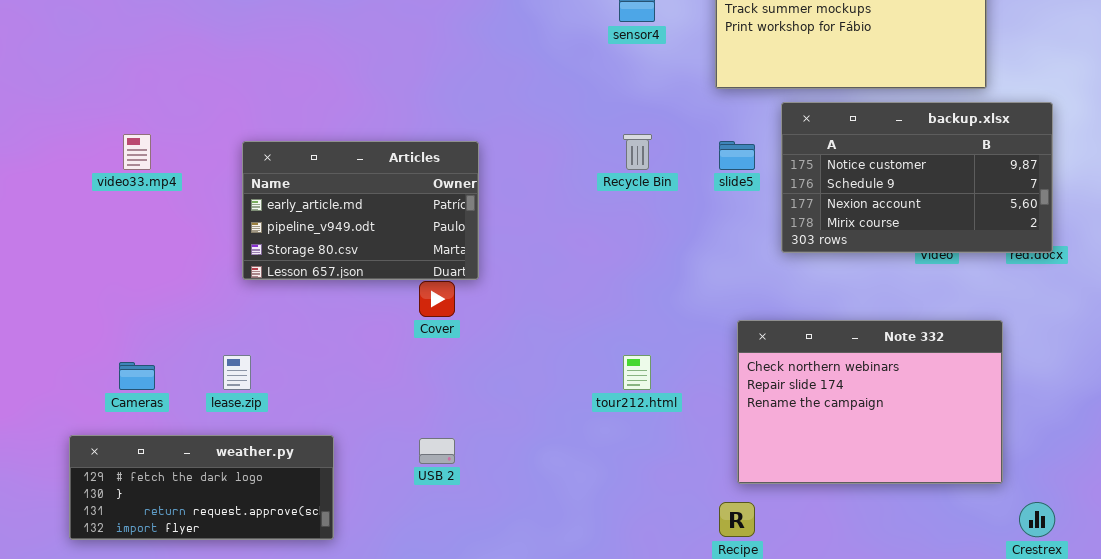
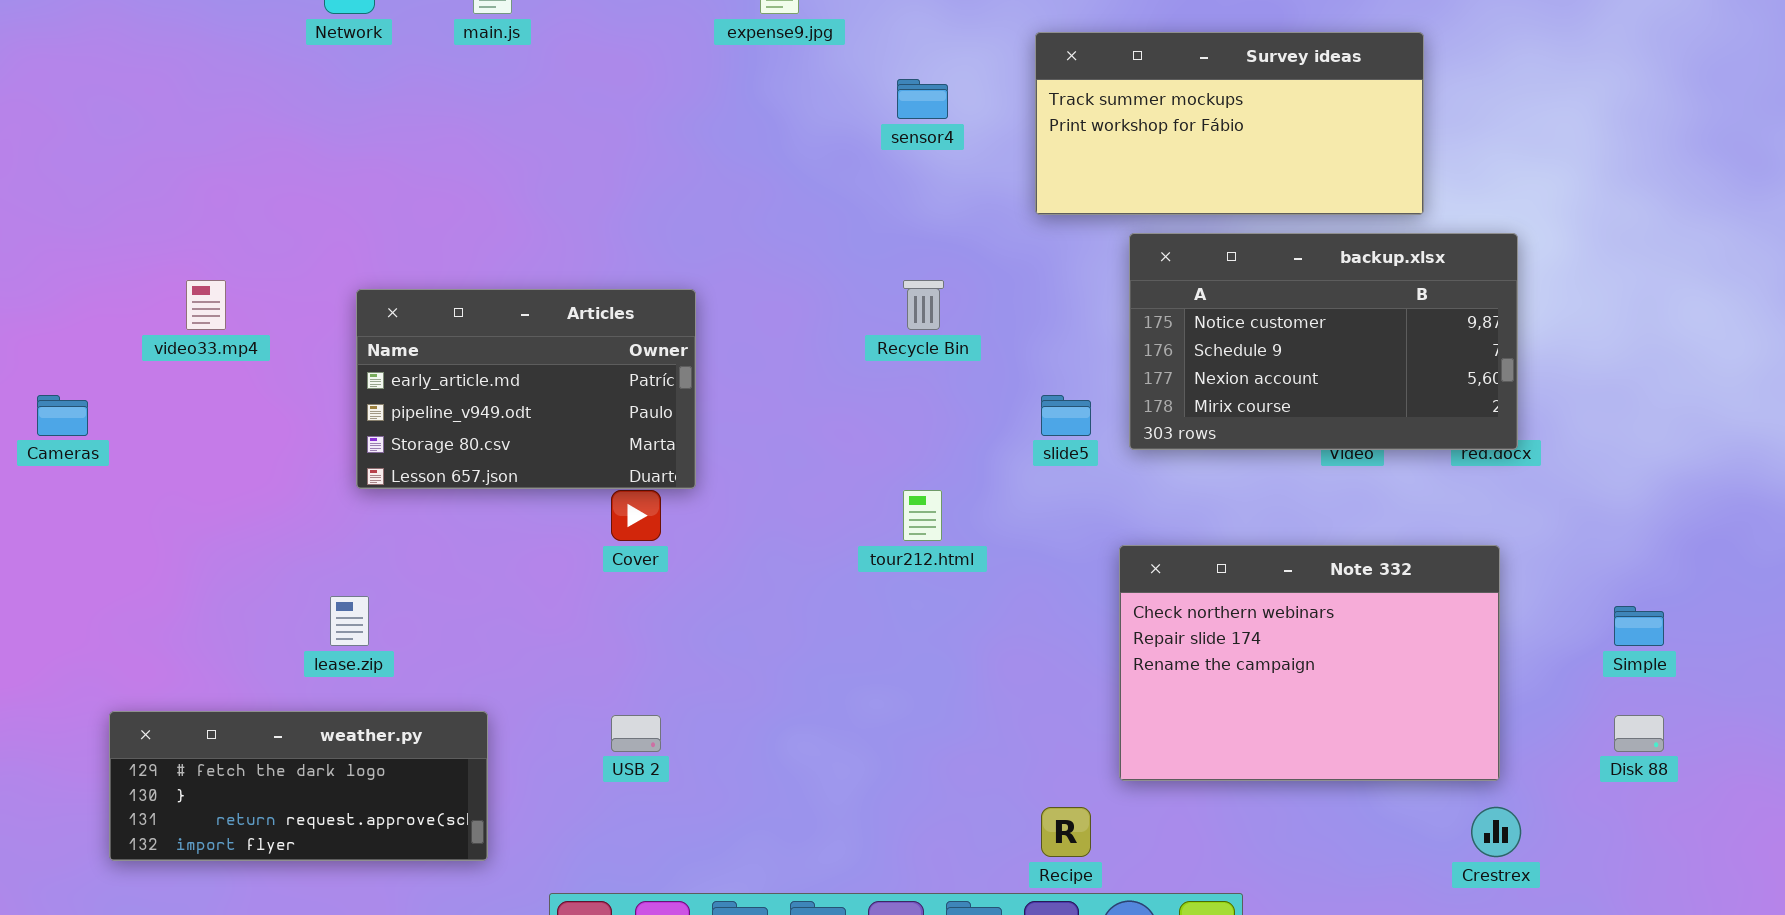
slide5: [719,141,755,170] -> [1041,395,1091,436], moved
Note 332: [737,320,1003,484] -> [1119,545,1500,781], moved
tour212.html: [623,355,651,390] -> [903,490,942,541], moved
Cameras: [119,362,155,390] -> [37,395,88,436], moved

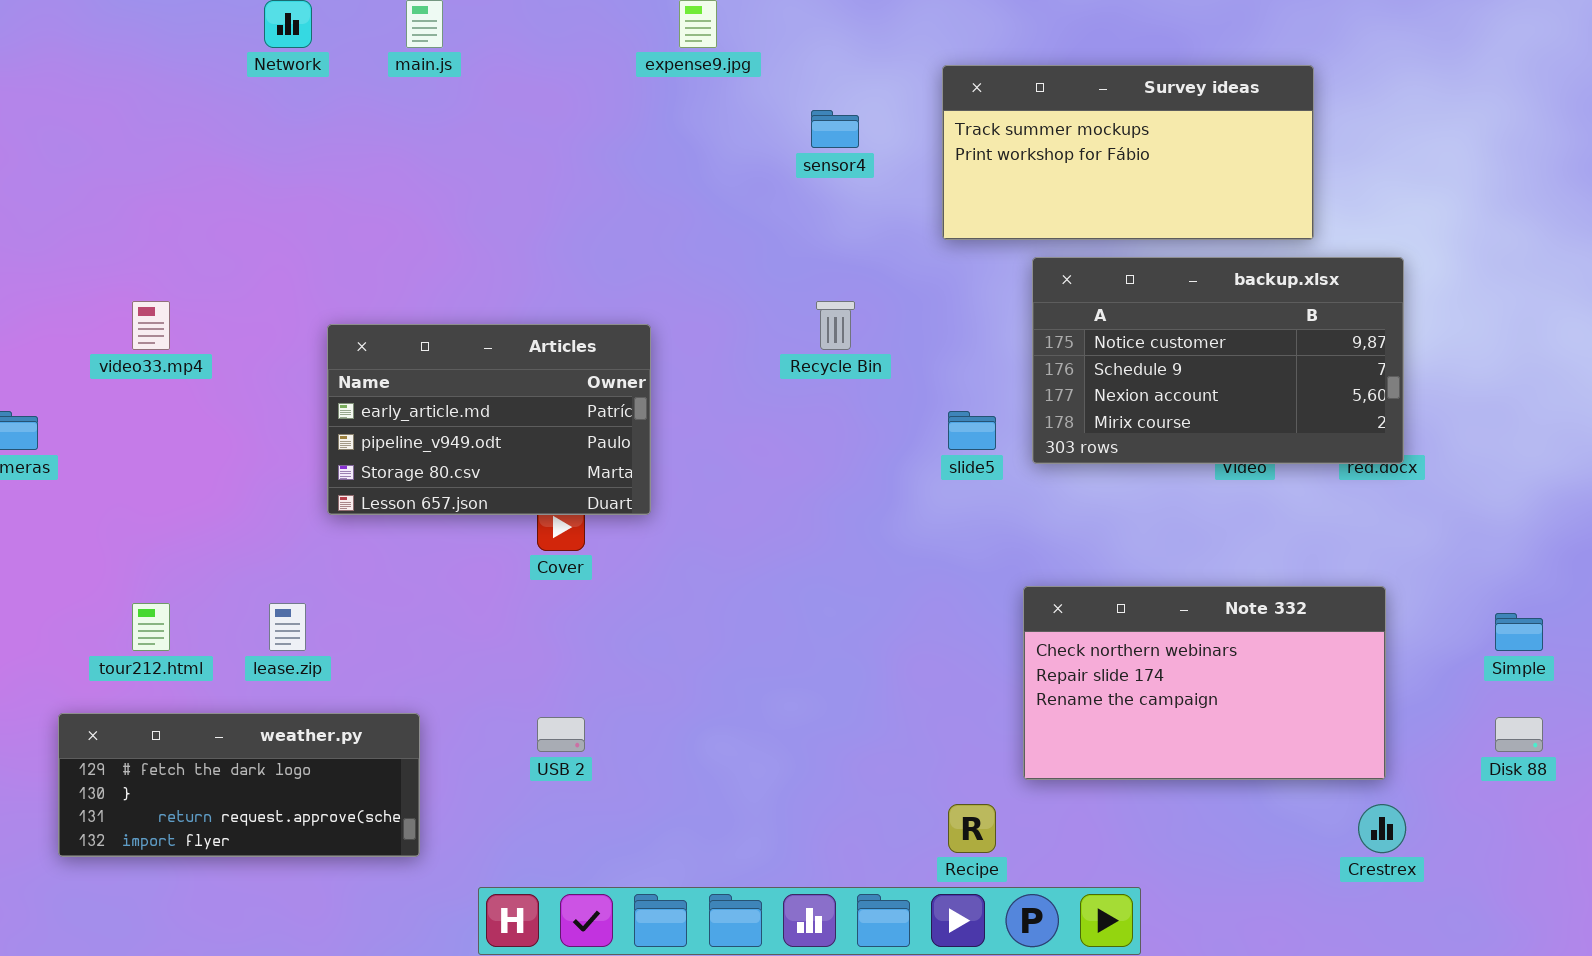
Articles: [356,289,696,489] -> [327,324,651,515], moved
tour212.html: [903,490,942,541] -> [132,603,170,651], moved
Note 332: [1119,545,1500,781] -> [1023,586,1386,780], resized

